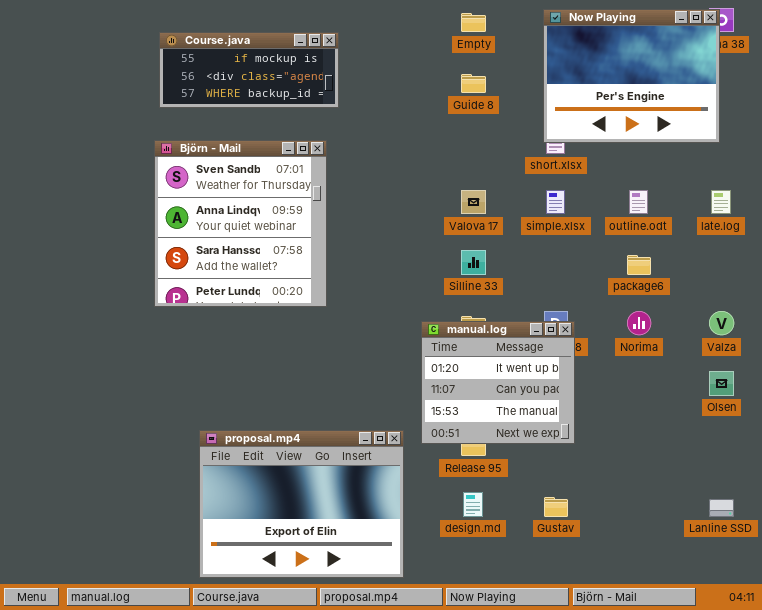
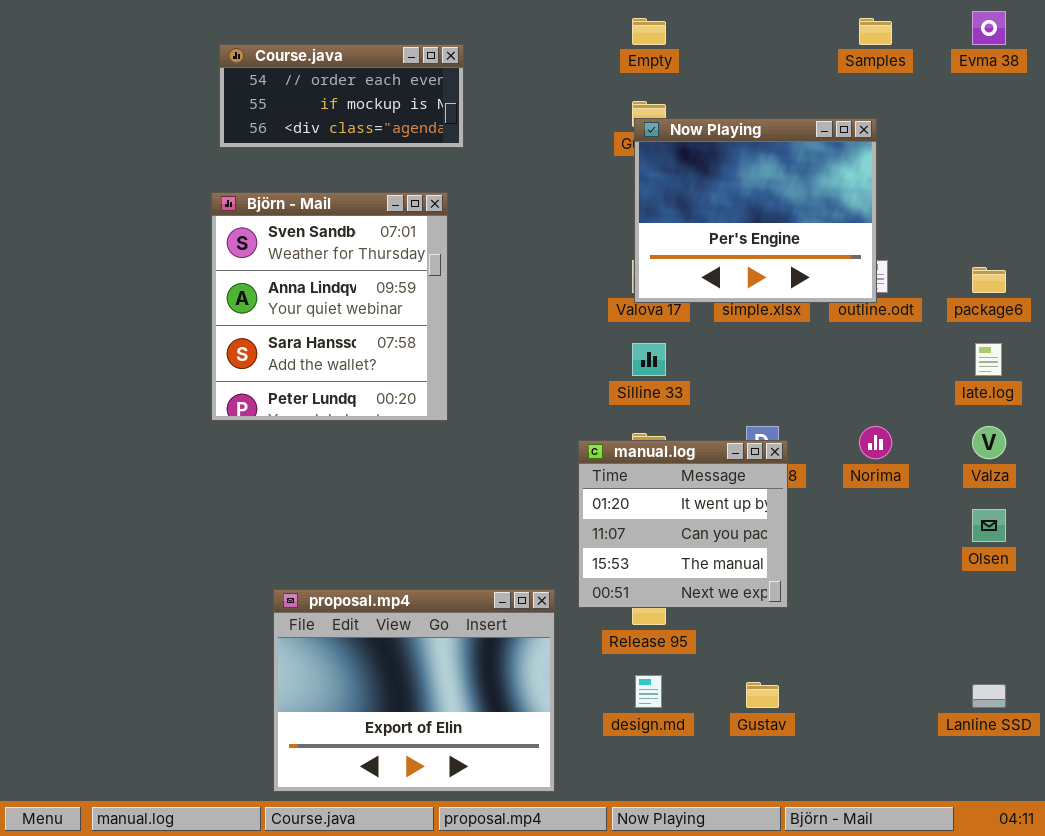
Now Playing: [543,9,720,143] -> [634,118,877,303], moved
Course.java: [159,32,339,108] -> [219,44,464,148], scrolled up 1 row
late.log: [711,190,731,214] -> [975,343,1002,376], moved
package6: [627,255,651,275] -> [972,267,1006,293], moved

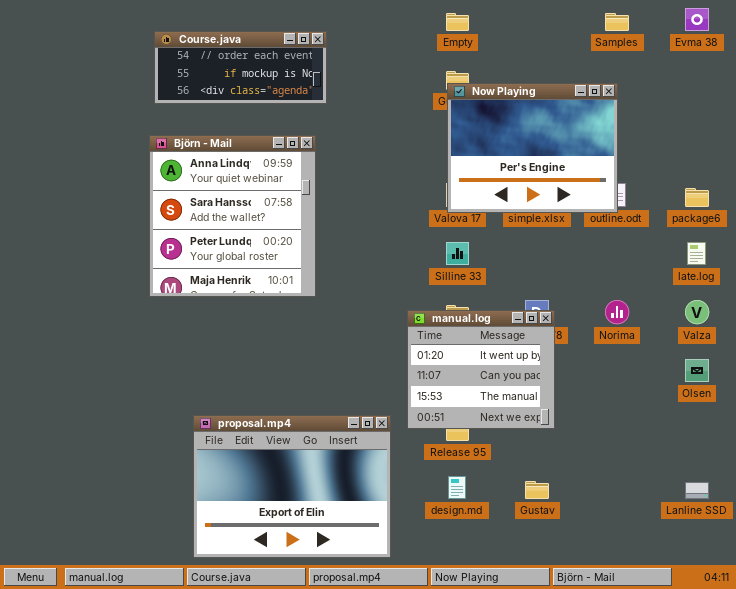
Björn - Mail: [211,192,448,421] -> [149,135,316,297], scrolled down 1 row

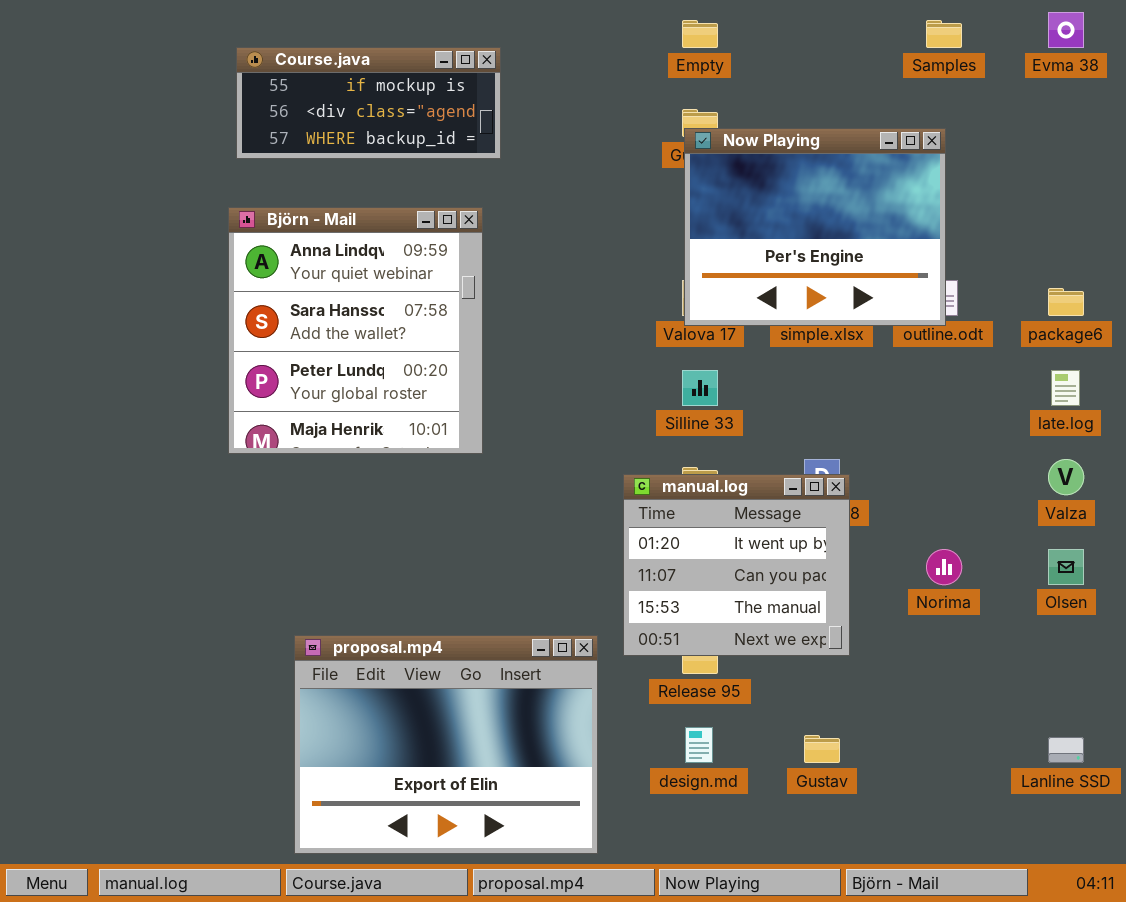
Course.java: [154,31,327,104] -> [236,47,501,159], scrolled down 1 row
Norima: [605,300,629,324] -> [926,549,962,585], moved

